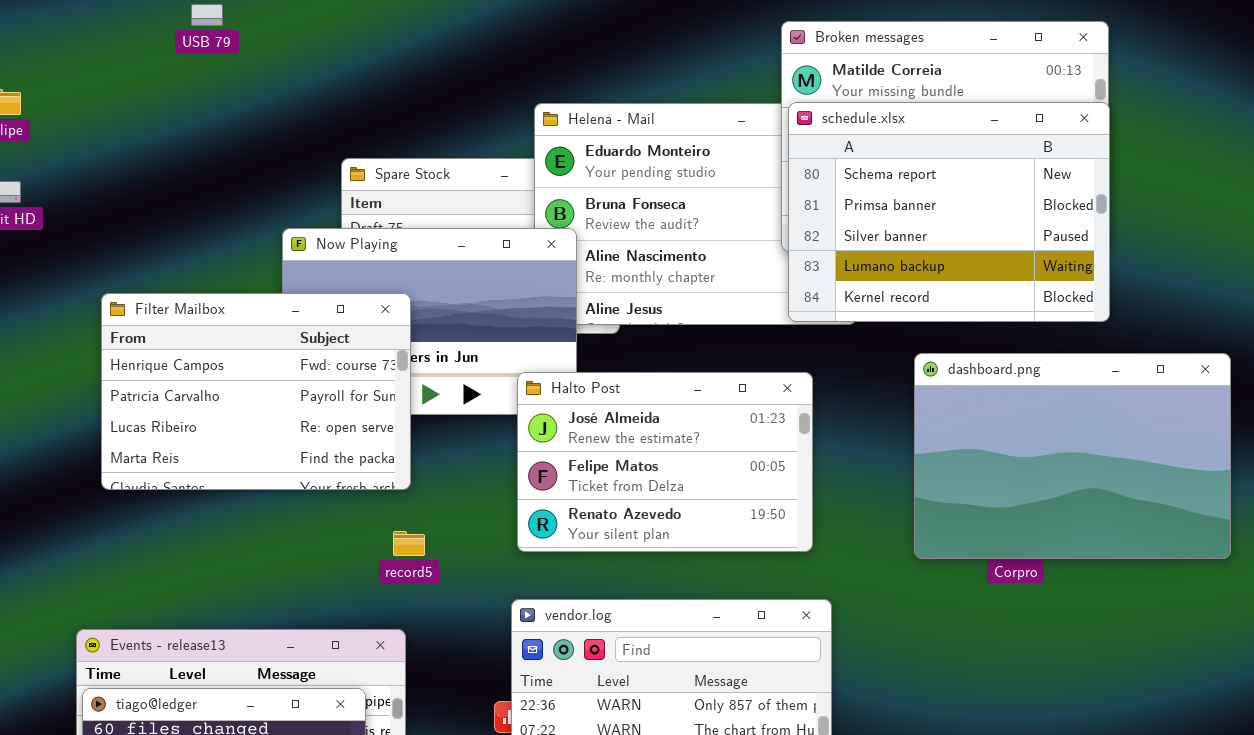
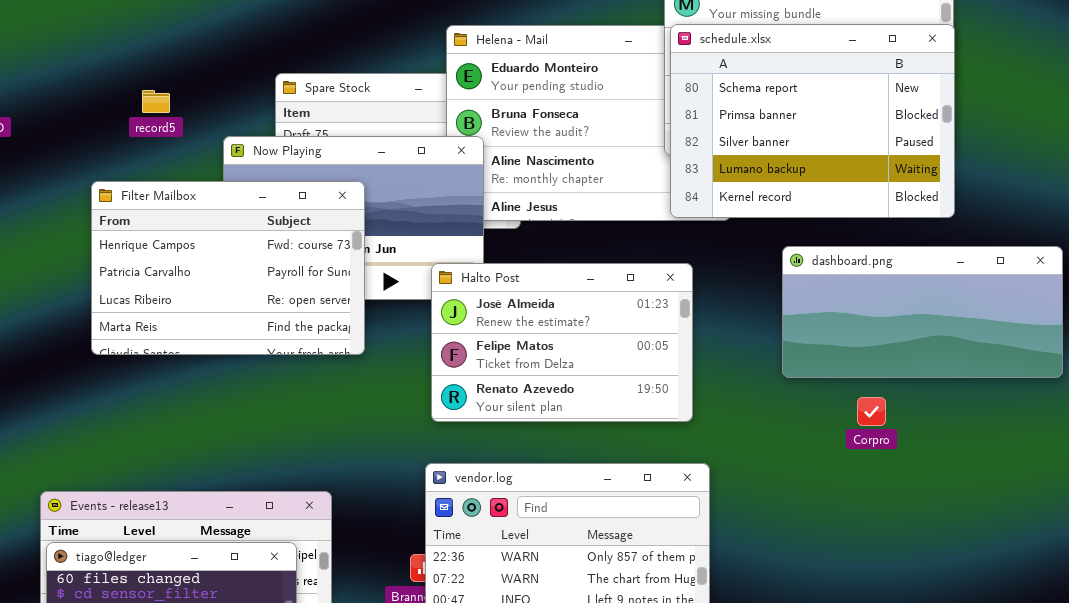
Filter Mailbox: [101,293,411,490] -> [91,181,365,355], moved
dashboard.png: [914,353,1231,559] -> [782,246,1063,378], resized
record5: [393,531,425,556] -> [142,90,170,113], moved

